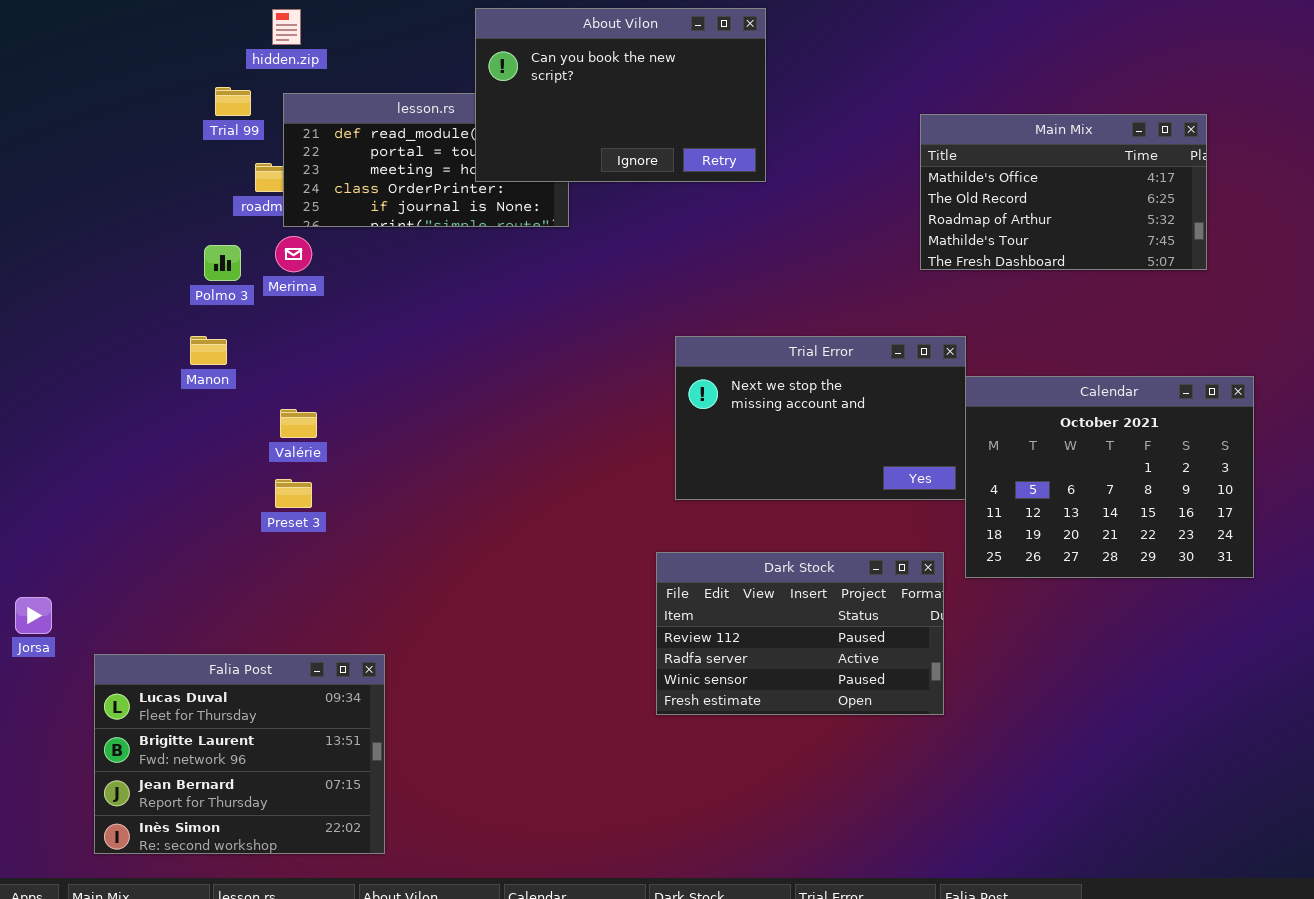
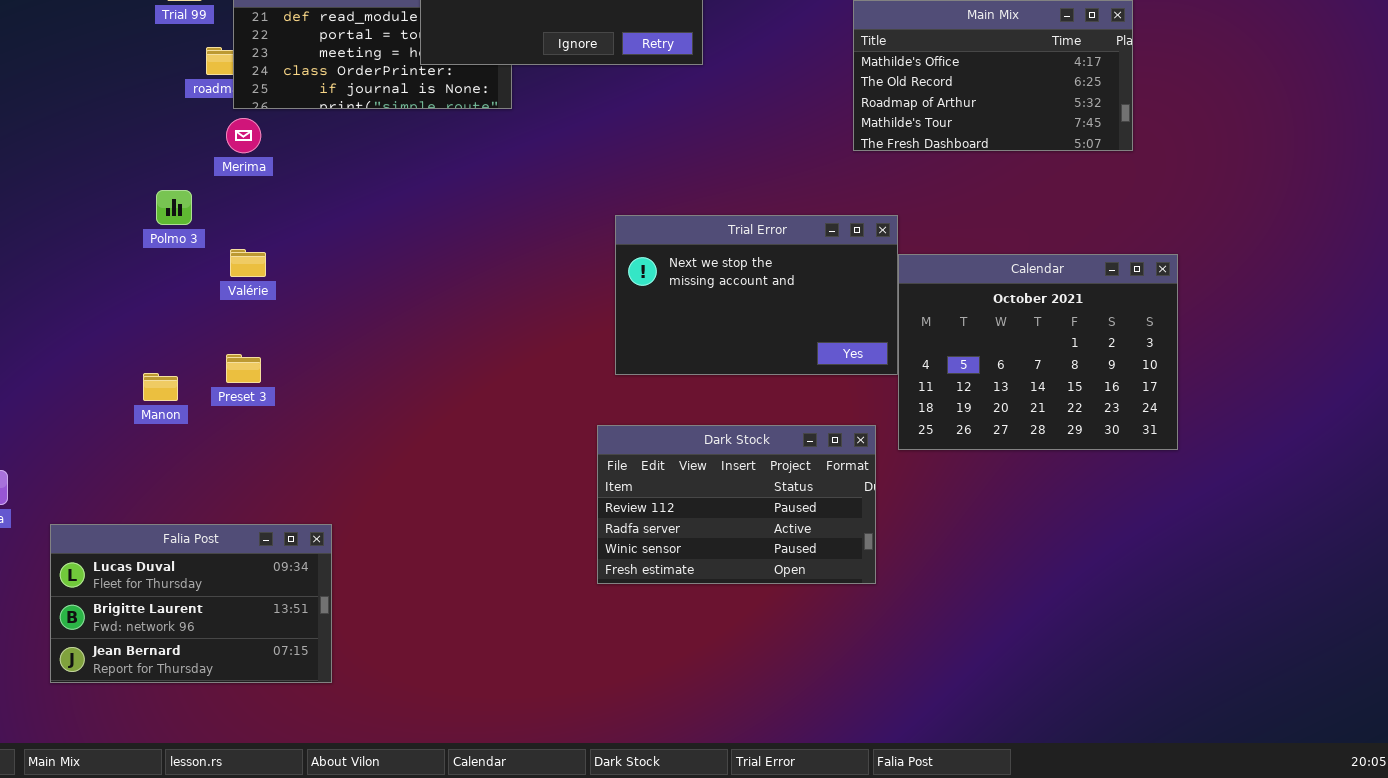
Polmo 3: [204,245,241,281] -> [156,190,192,225], moved
Manon: [190,336,227,365] -> [143,373,178,401], moved
Valérie: [280,409,317,438] -> [230,249,266,277], moved
Falia Post: [94,654,385,854] -> [50,524,332,683], resized

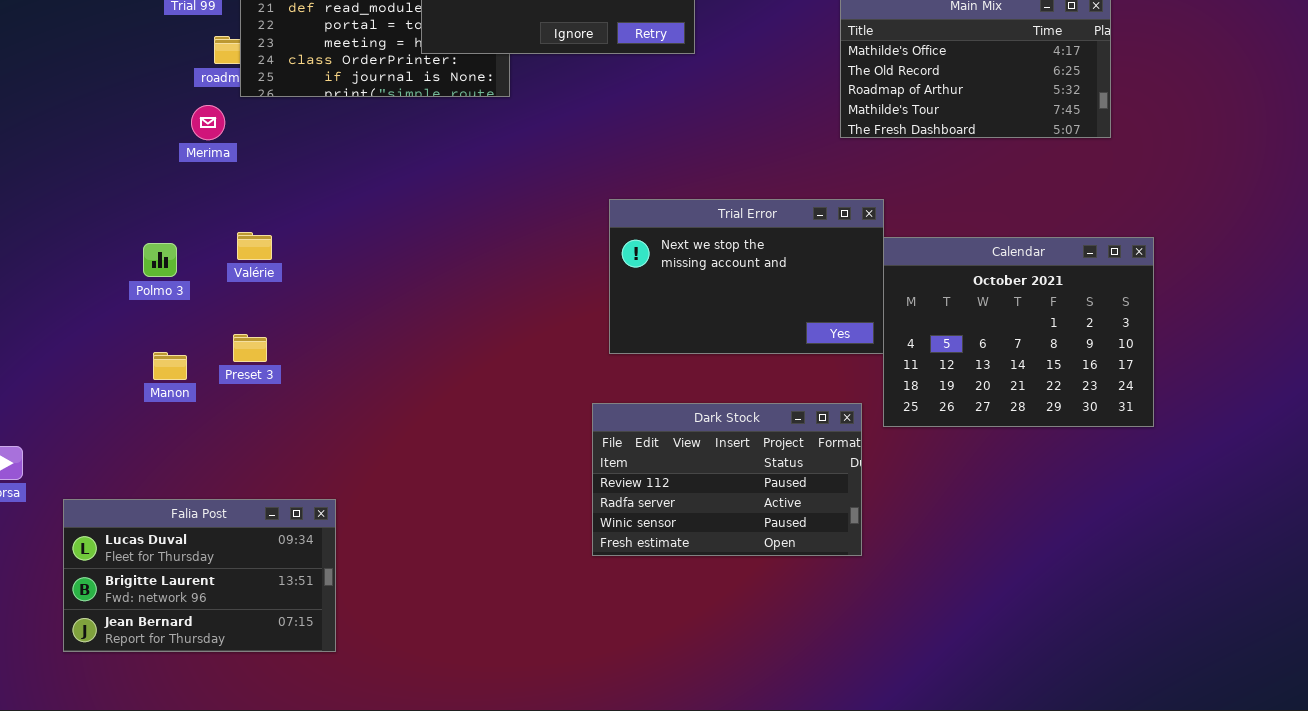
Merima: [226,118,261,153] -> [191,105,225,140], moved
Polmo 3: [156,190,192,225] -> [143,243,177,277], moved

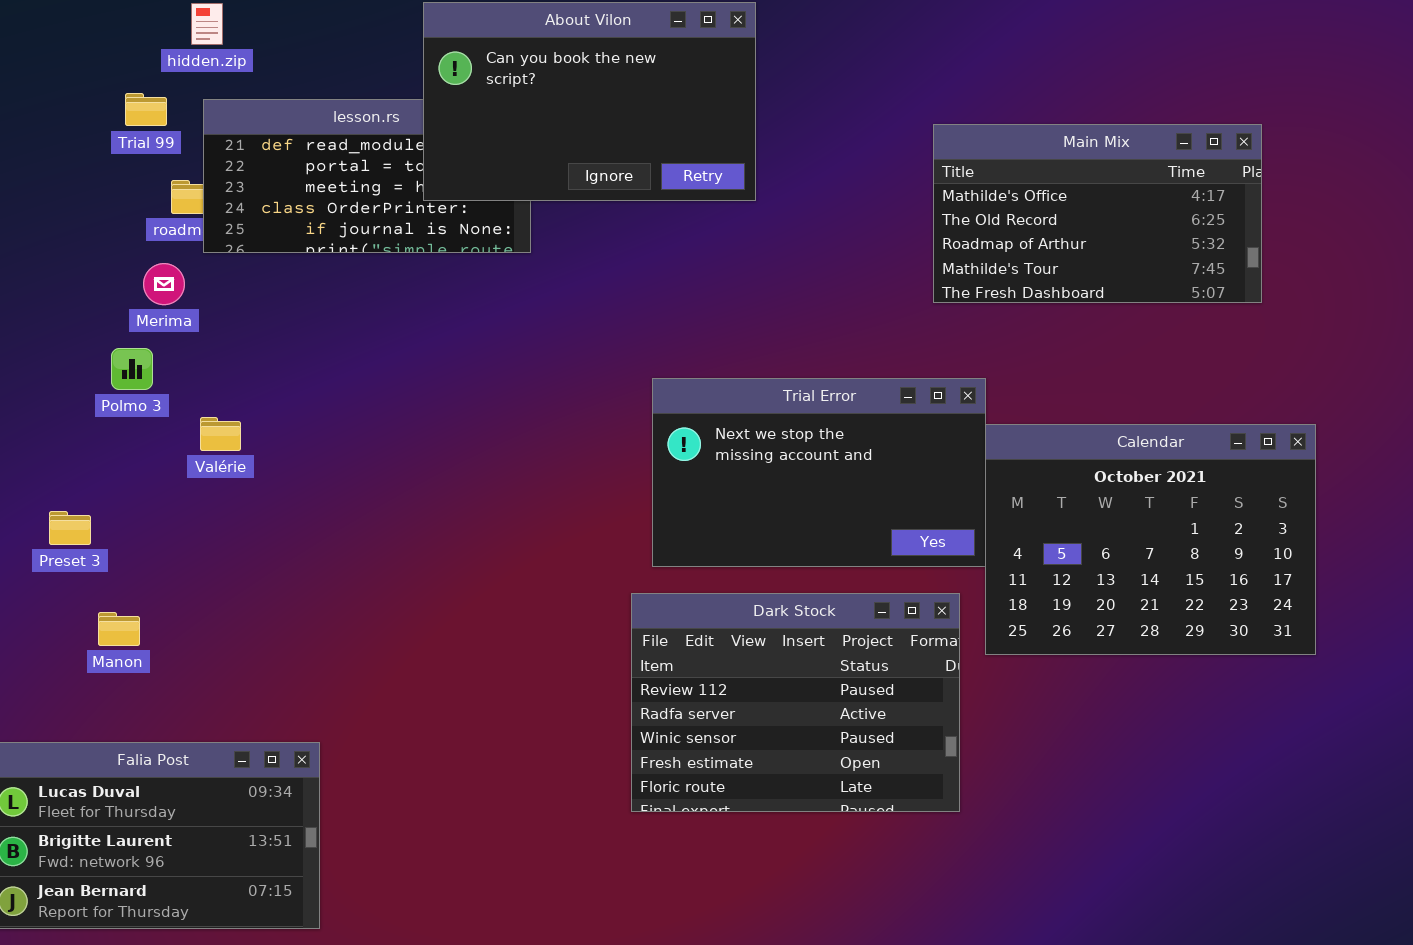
Polmo 3: [143,243,177,277] -> [111,348,153,390], moved
Preset 3: [233,334,267,362] -> [49,511,91,545], moved
Manon: [153,352,187,380] -> [98,612,140,646], moved
Dark Stock: [592,403,862,556] -> [631,593,960,812], resized

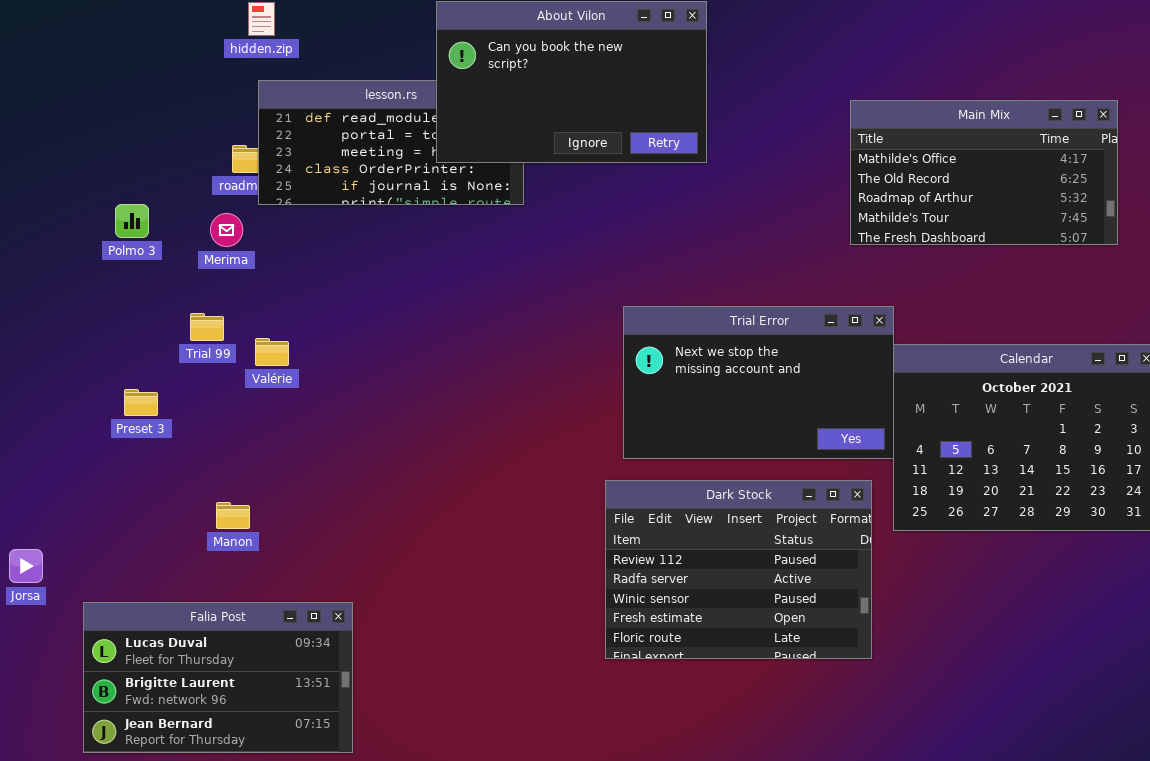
Trial 99: [125,93,167,126] -> [190,313,224,341], moved
Polmo 3: [111,348,153,390] -> [115,204,149,238], moved
Preset 3: [49,511,91,545] -> [124,389,158,416], moved
Manon: [98,612,140,646] -> [216,502,250,529], moved

